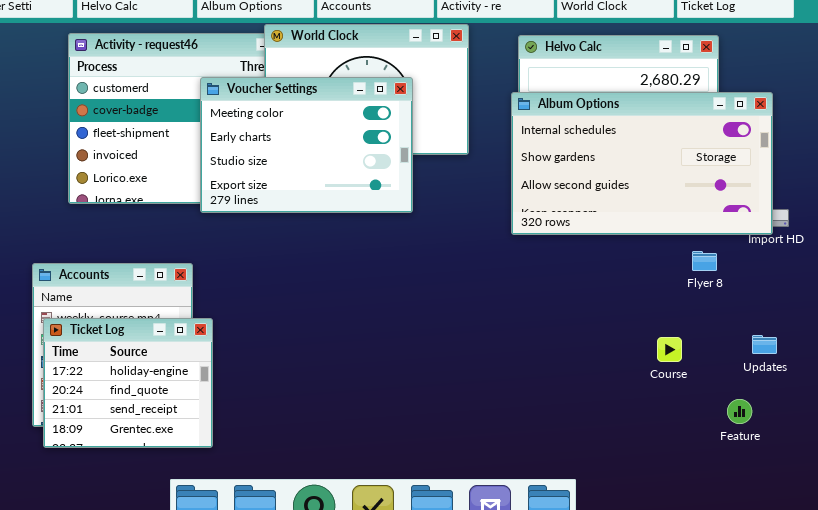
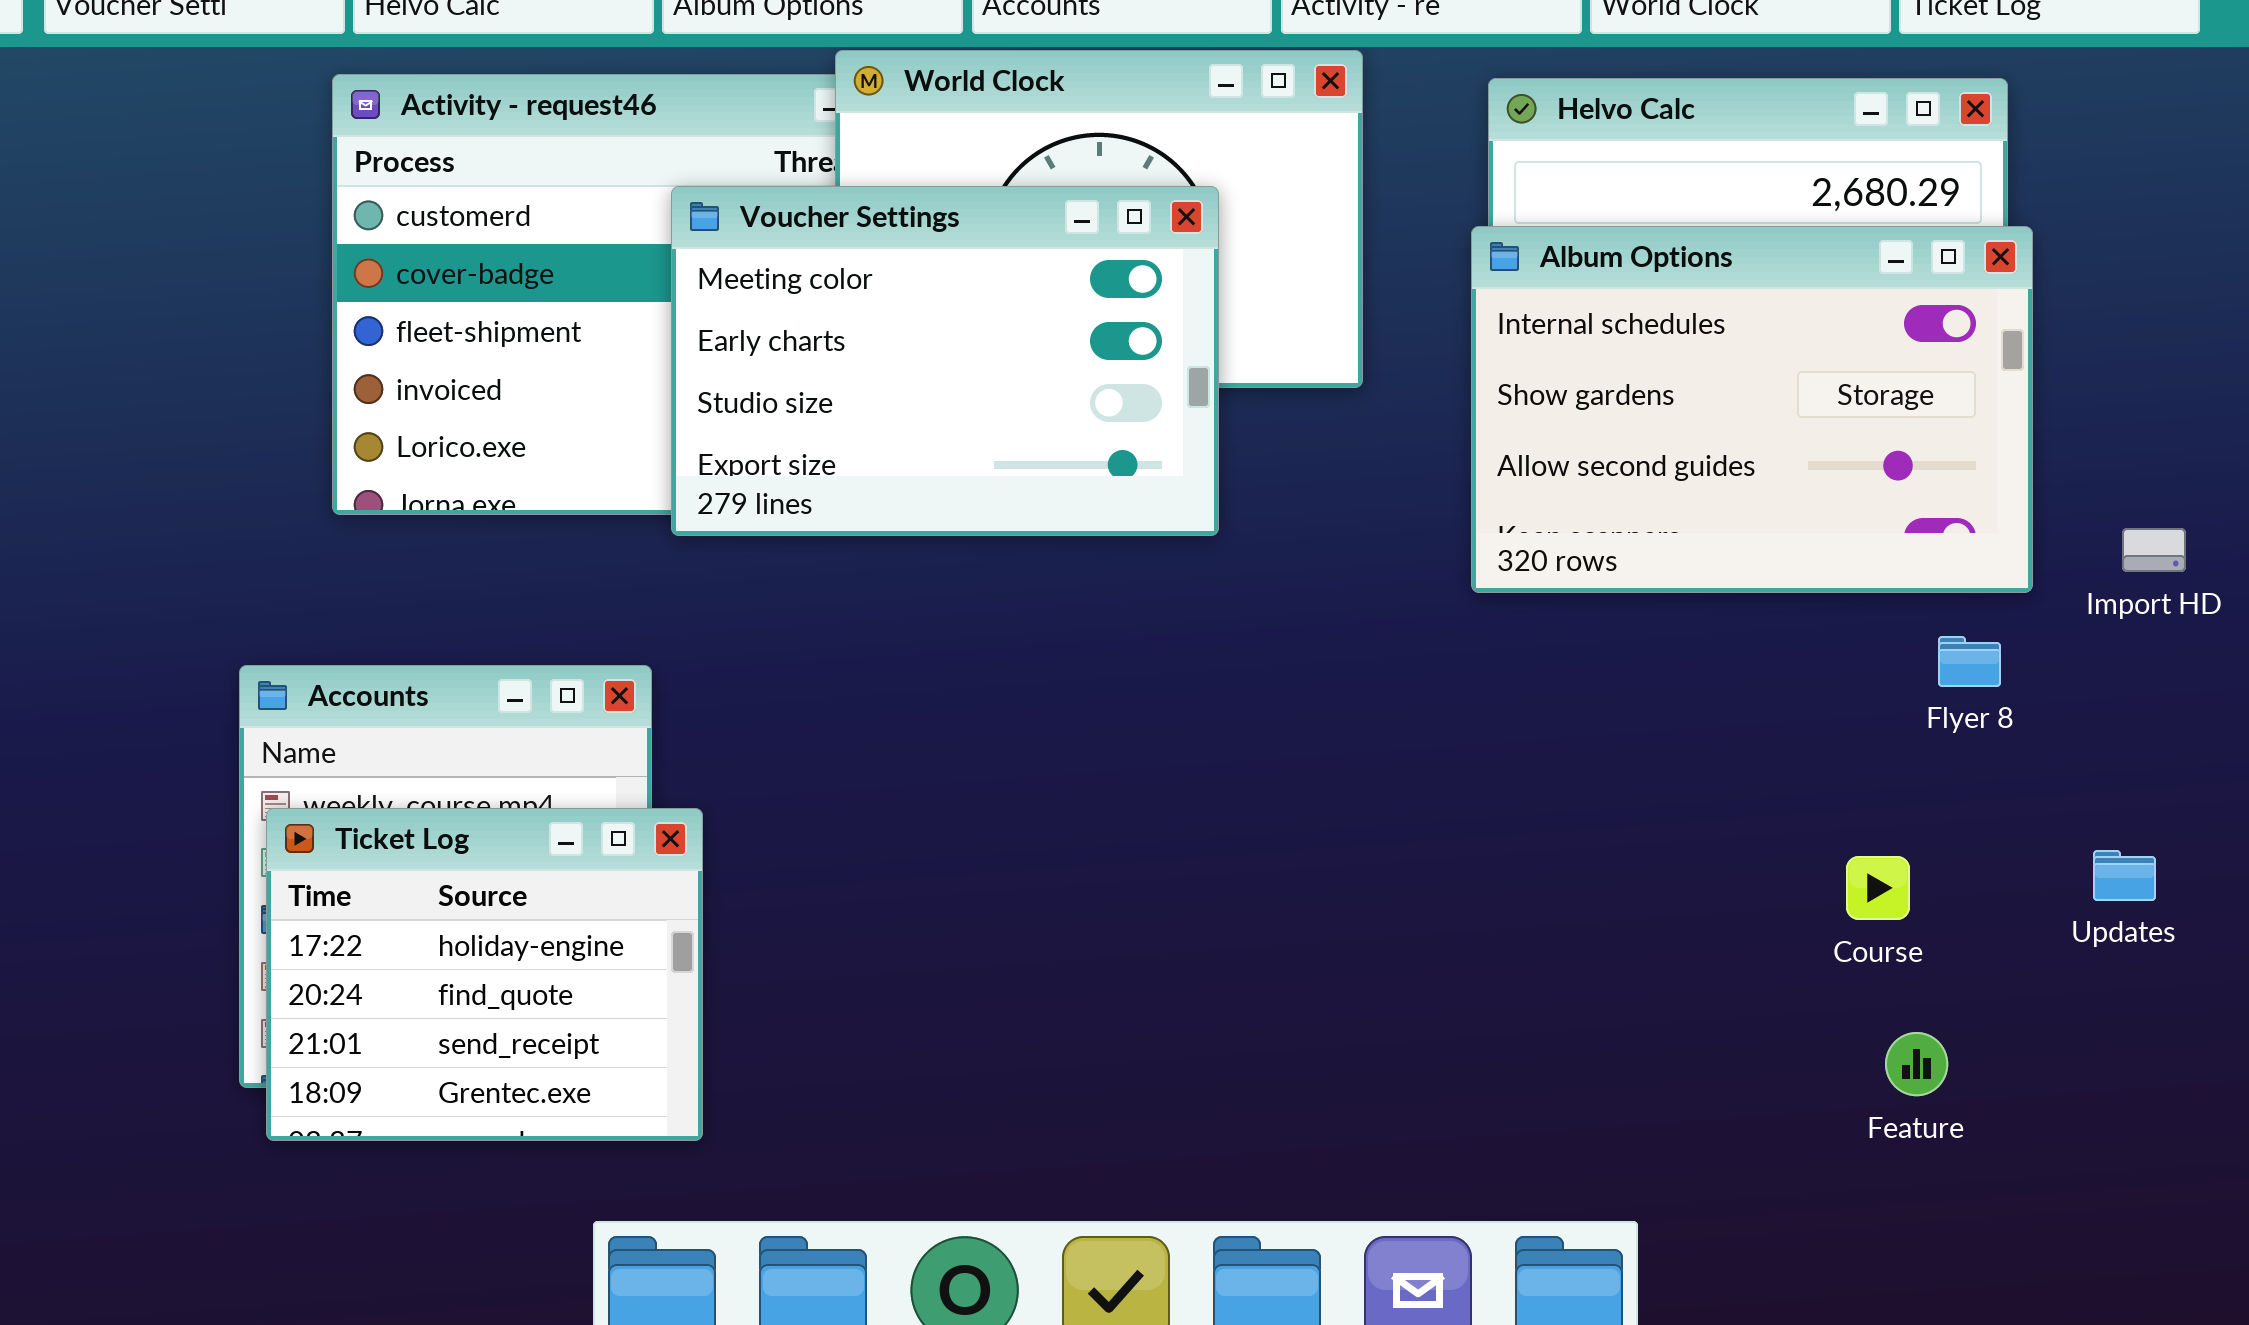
Album Options: [511,92,773,235] -> [1471,226,2033,593], resized
Feature: [727,399,752,424] -> [1885,1032,1948,1096], moved

